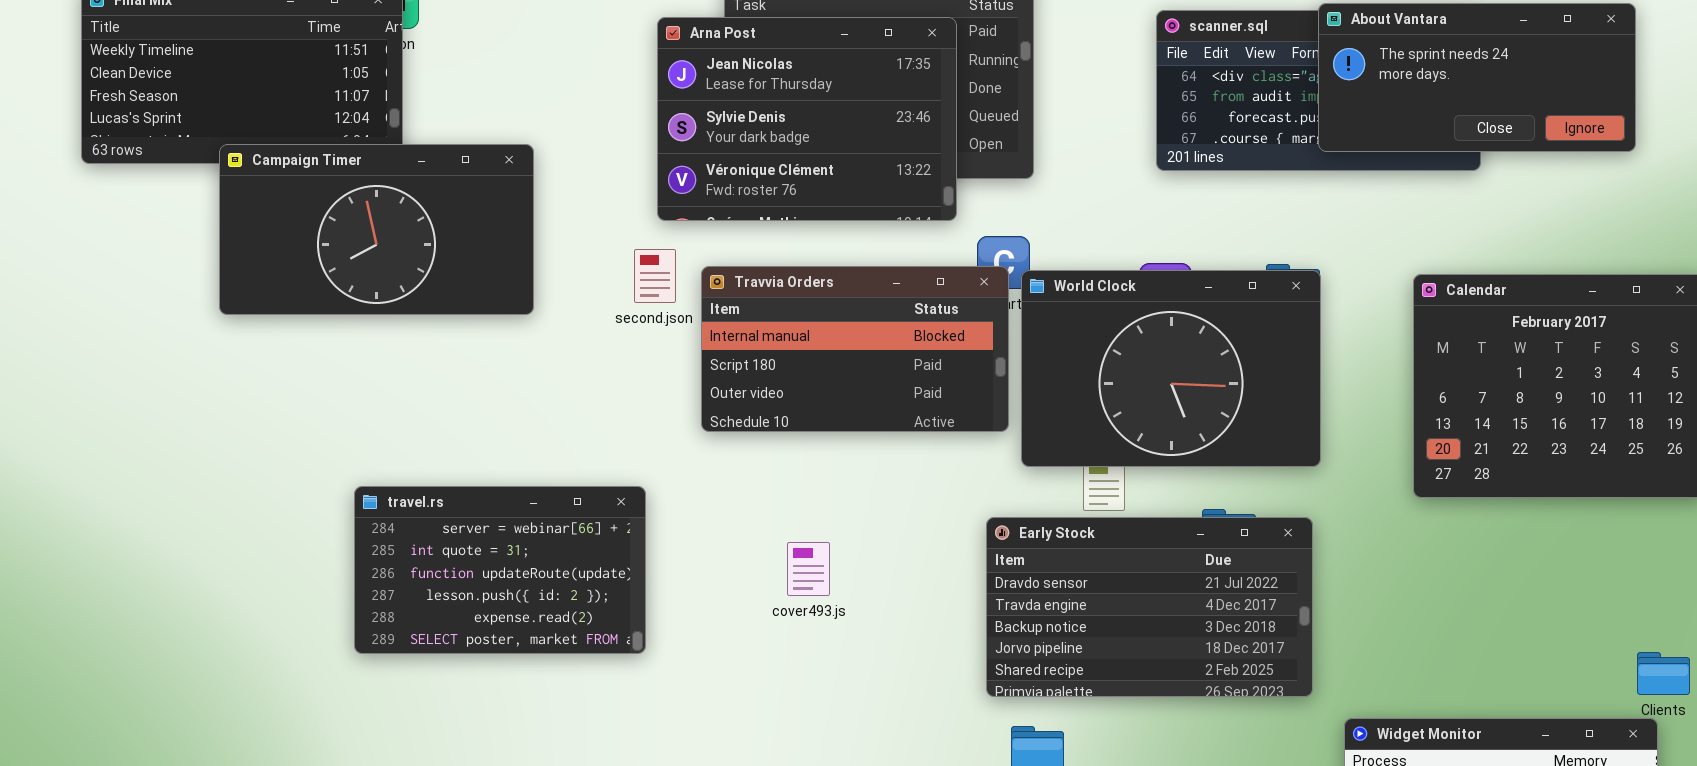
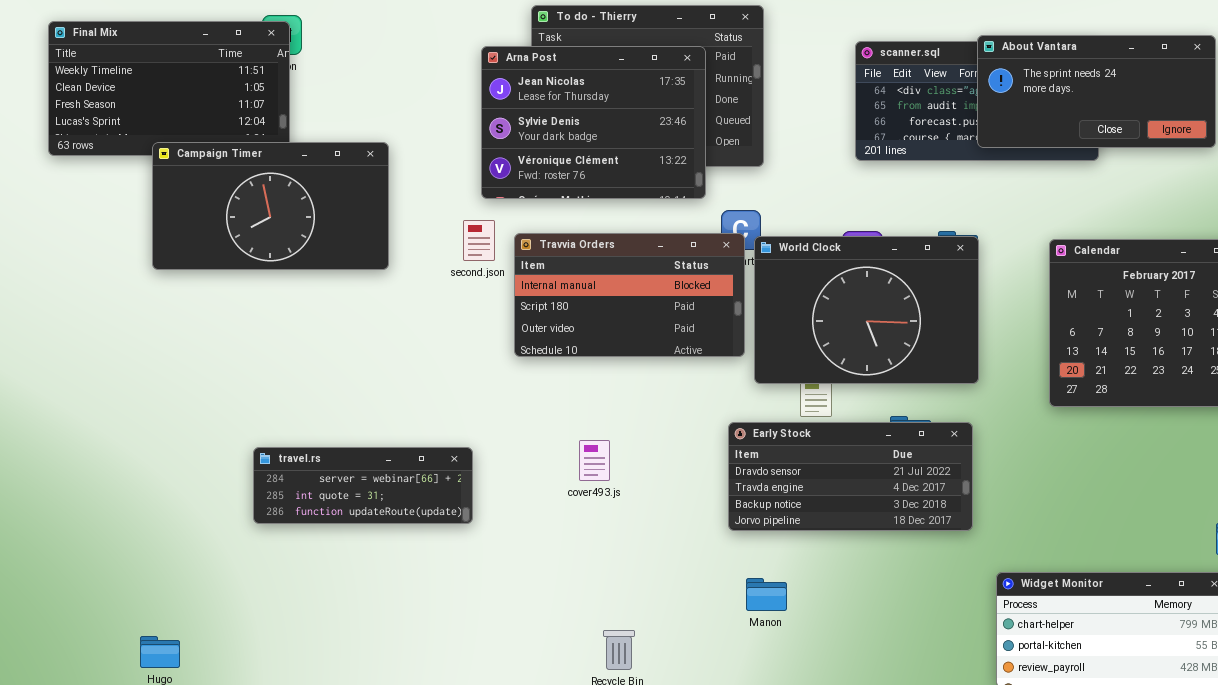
travel.rs: [354,486,646,654] -> [253,447,473,524], resized
Early Stock: [986,517,1313,697] -> [728,422,973,531], resized

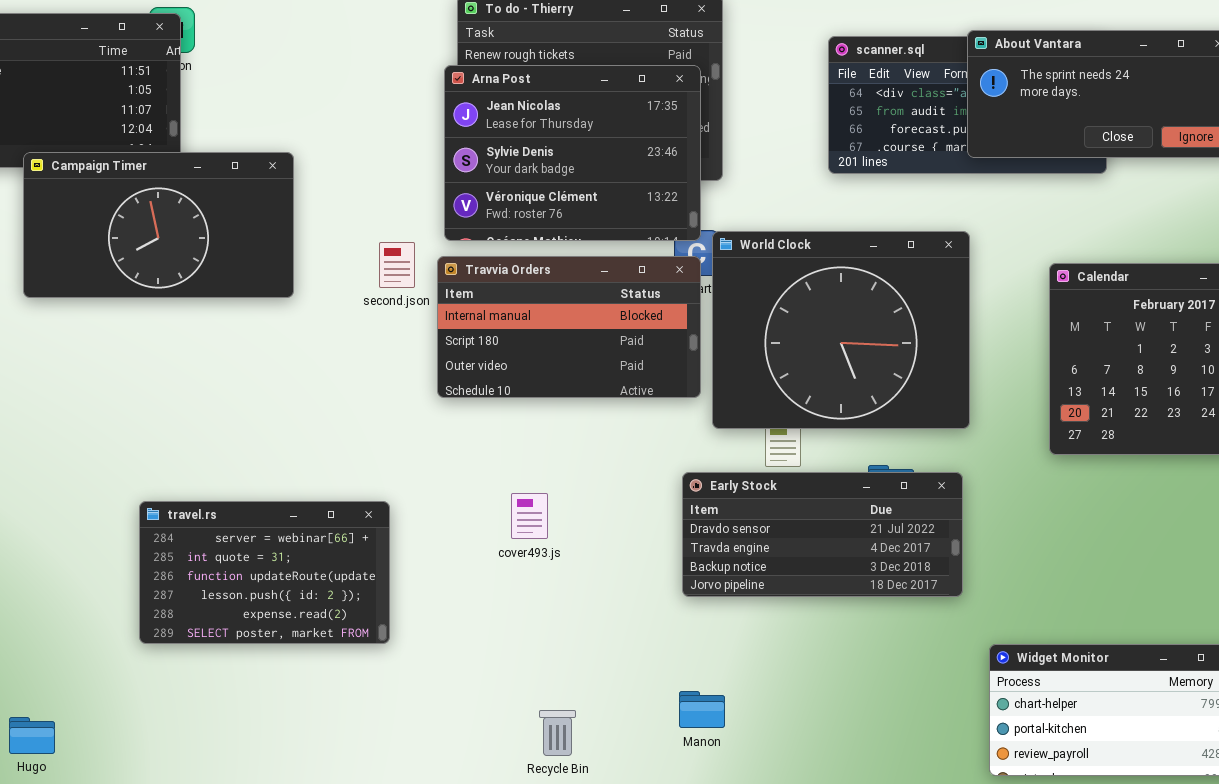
Arna Post: [481,46,706,199] -> [444,65,701,241], moved
World Clock: [754,236,979,384] -> [712,231,970,429], resized
travel.rs: [253,447,473,524] -> [139,501,390,644], resized
Manon: [746,578,787,611] -> [679,691,725,728], moved

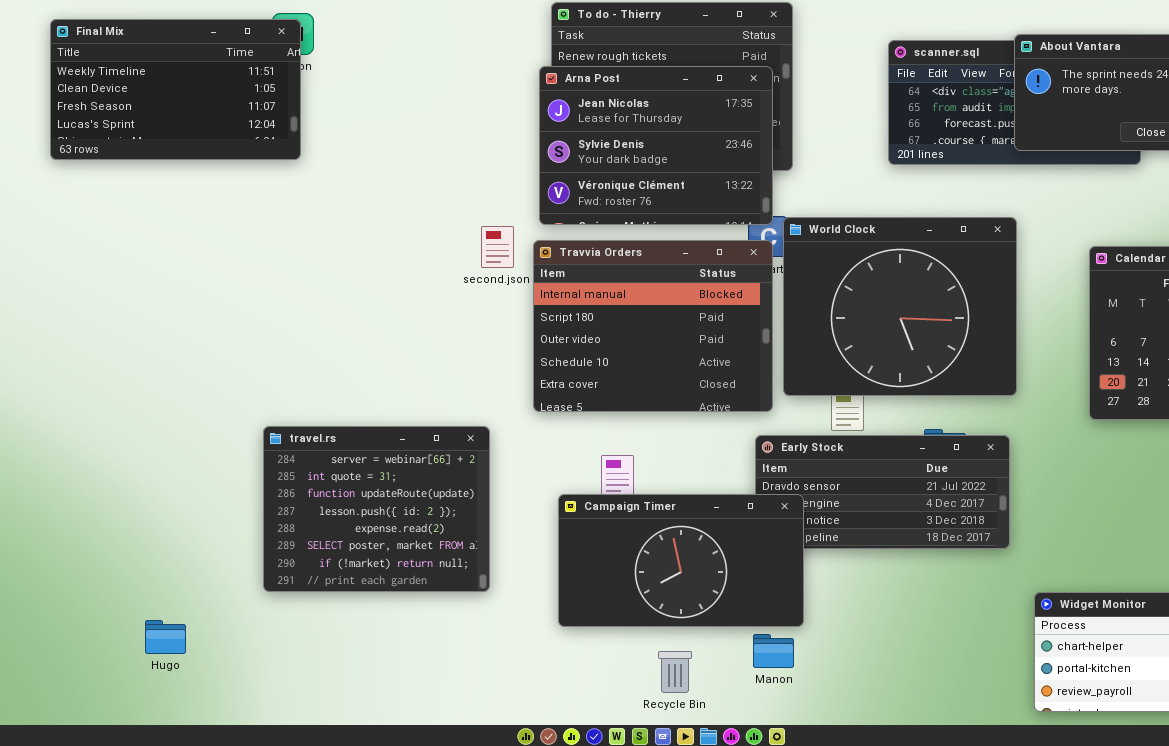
Campaign Timer: [23,152,294,298] -> [558,494,804,627], moved
Travvia Orders: [437,256,701,398] -> [533,240,773,412], resized
travel.rs: [139,501,390,644] -> [263,426,490,592], resized
Recycle Bin: [539,710,576,756] -> [658,651,692,693], moved
Hugo: [9,717,55,754] -> [145,620,186,654], moved

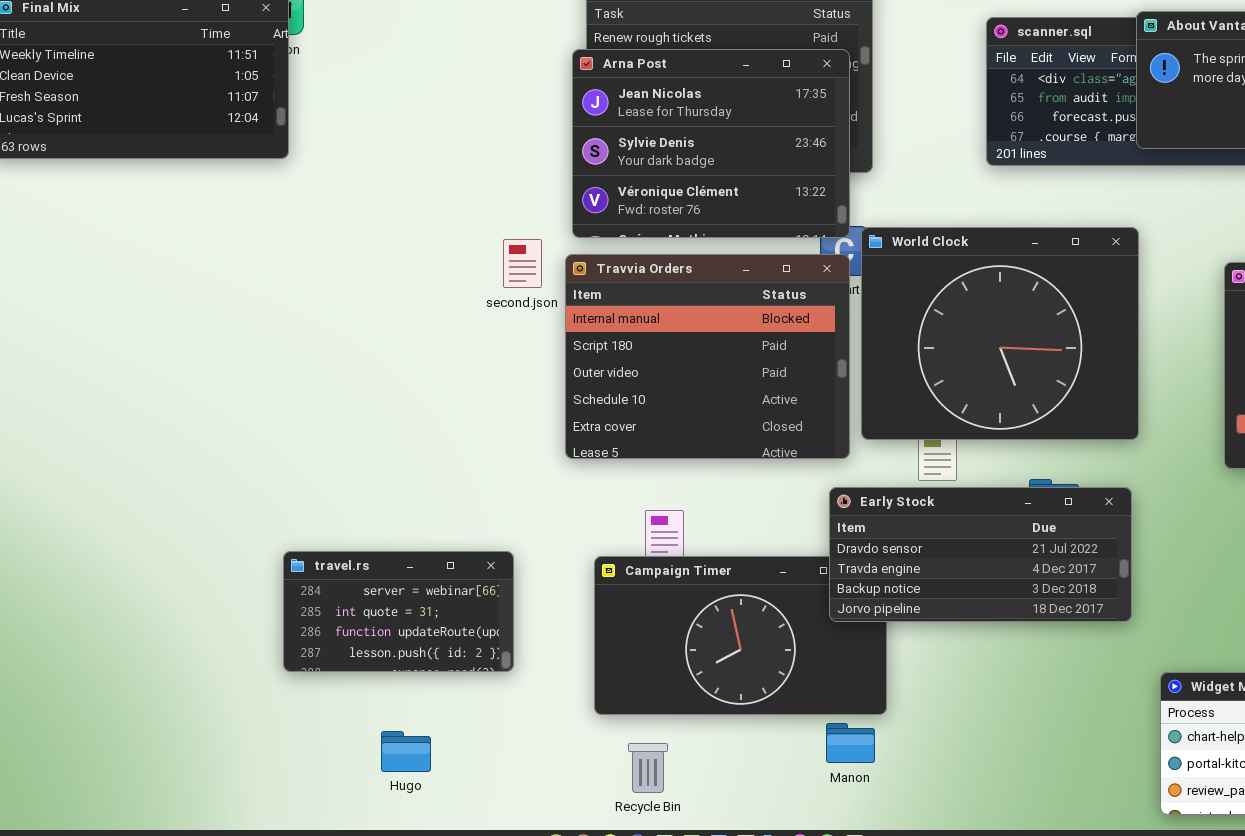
travel.rs: [263,426,490,592] -> [283,551,514,672], resized
Early Stock: [755,435,1010,549] -> [829,487,1132,622], raised
Hugo: [145,620,186,654] -> [381,731,431,772], moved
Recycle Bin: [658,651,692,693] -> [628,743,668,793], moved

